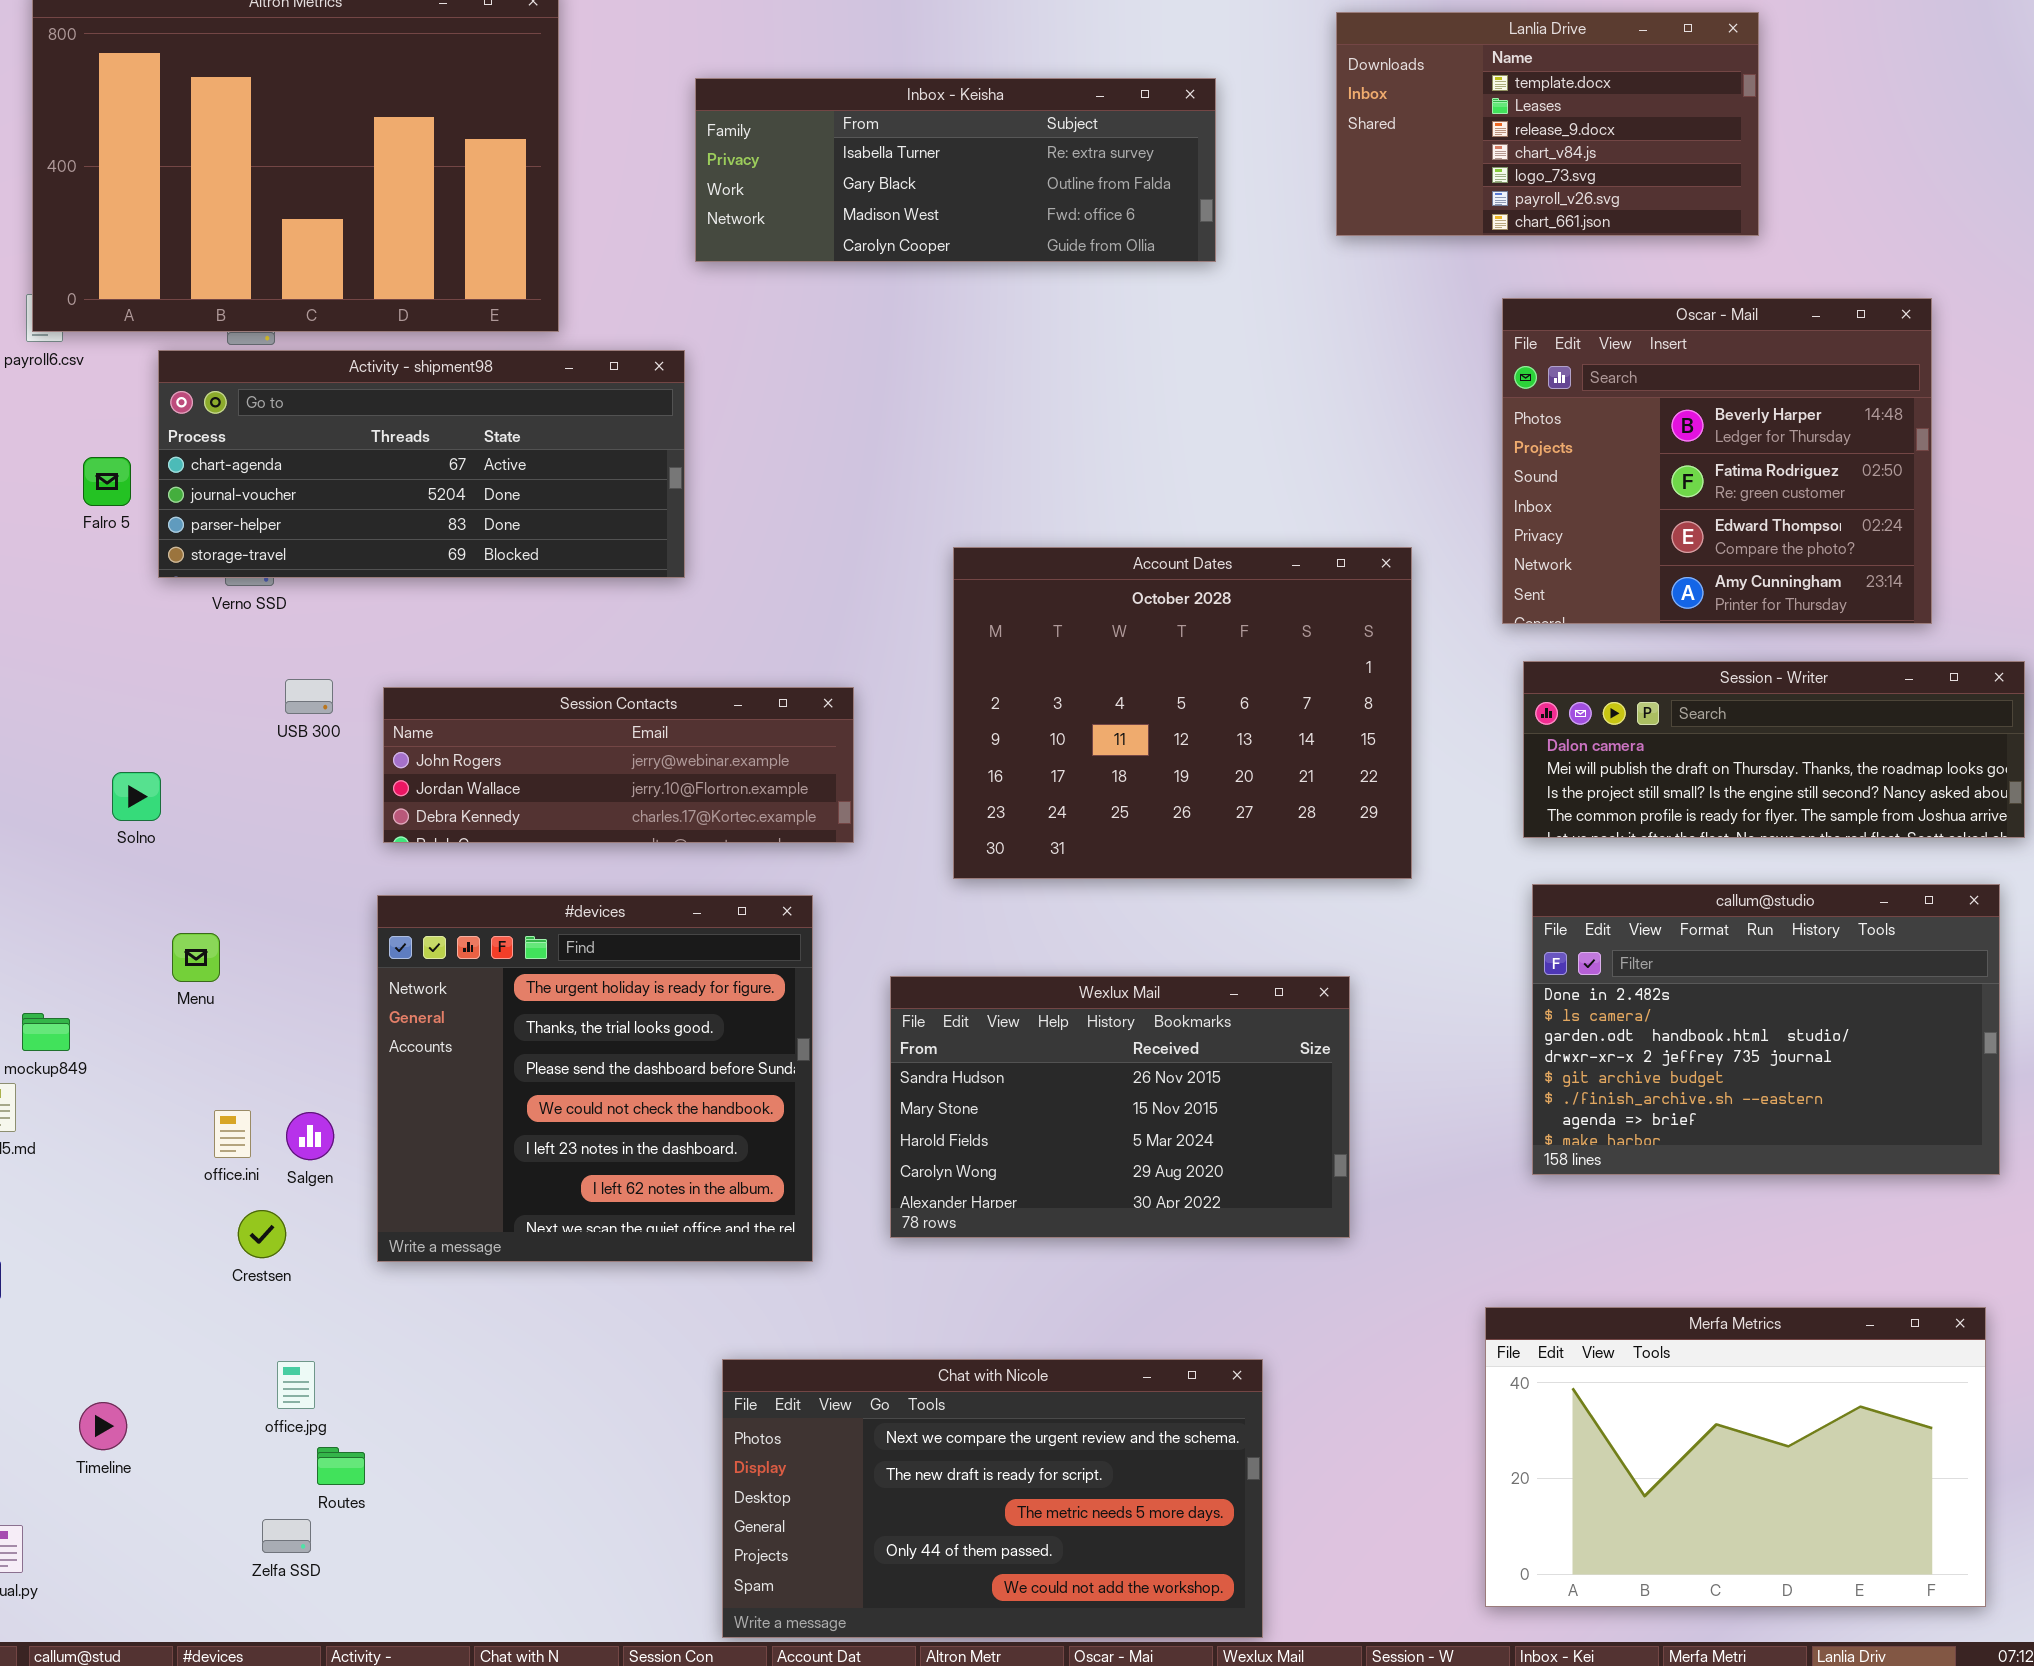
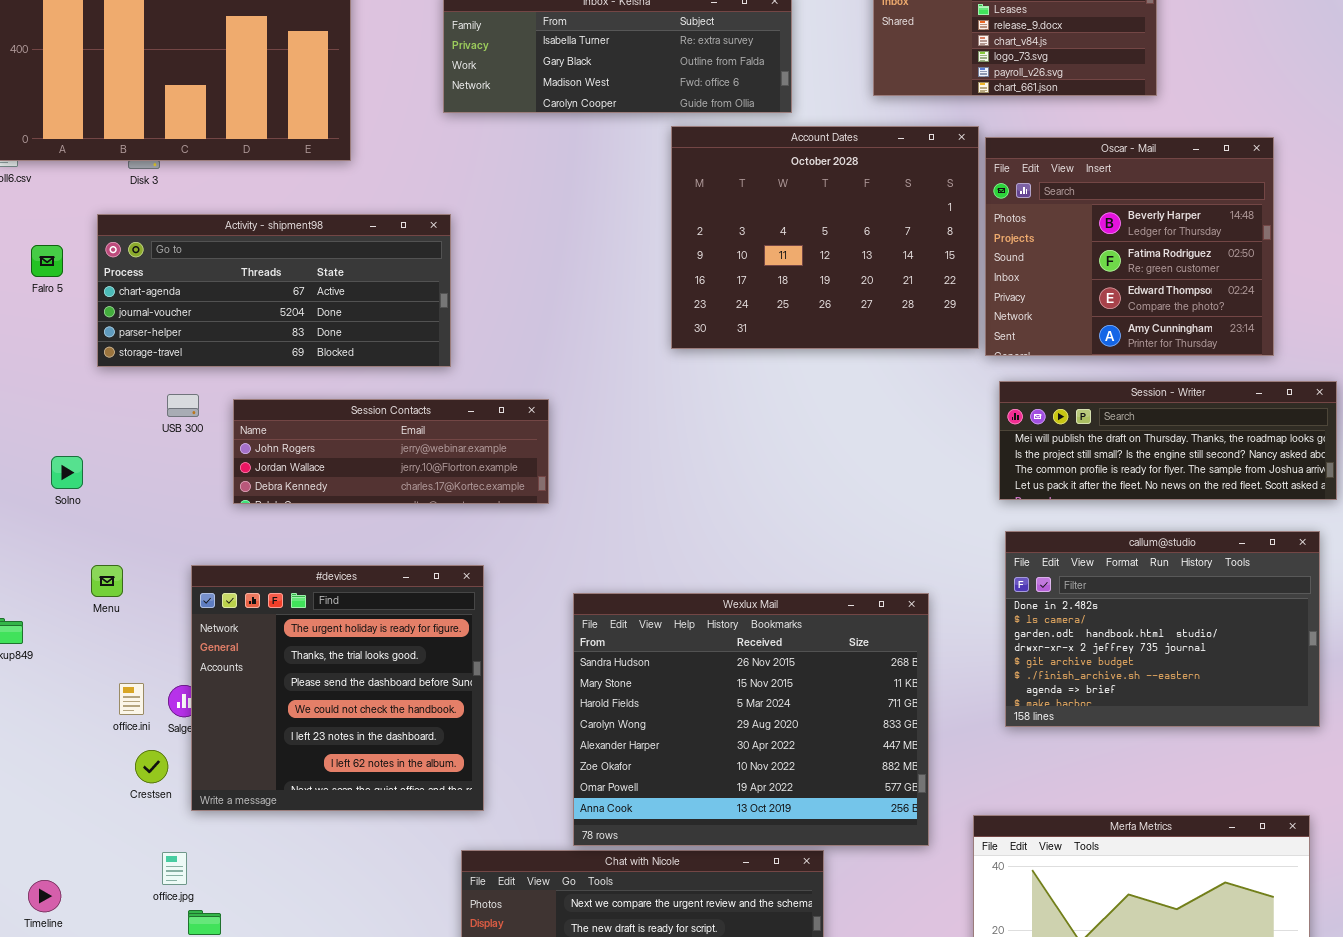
Activity - shipment98: [158,350,685,578] -> [97,214,451,367], moved
Account Dates: [953,547,1412,879] -> [671,126,979,349], moved
Session - Writer: [1523,661,2025,838] -> [999,381,1337,500], scrolled down 1 row
#devices: [377,895,813,1262] -> [191,565,484,811], moved
Wexlux Mail: [890,976,1350,1238] -> [573,593,929,846], resized

